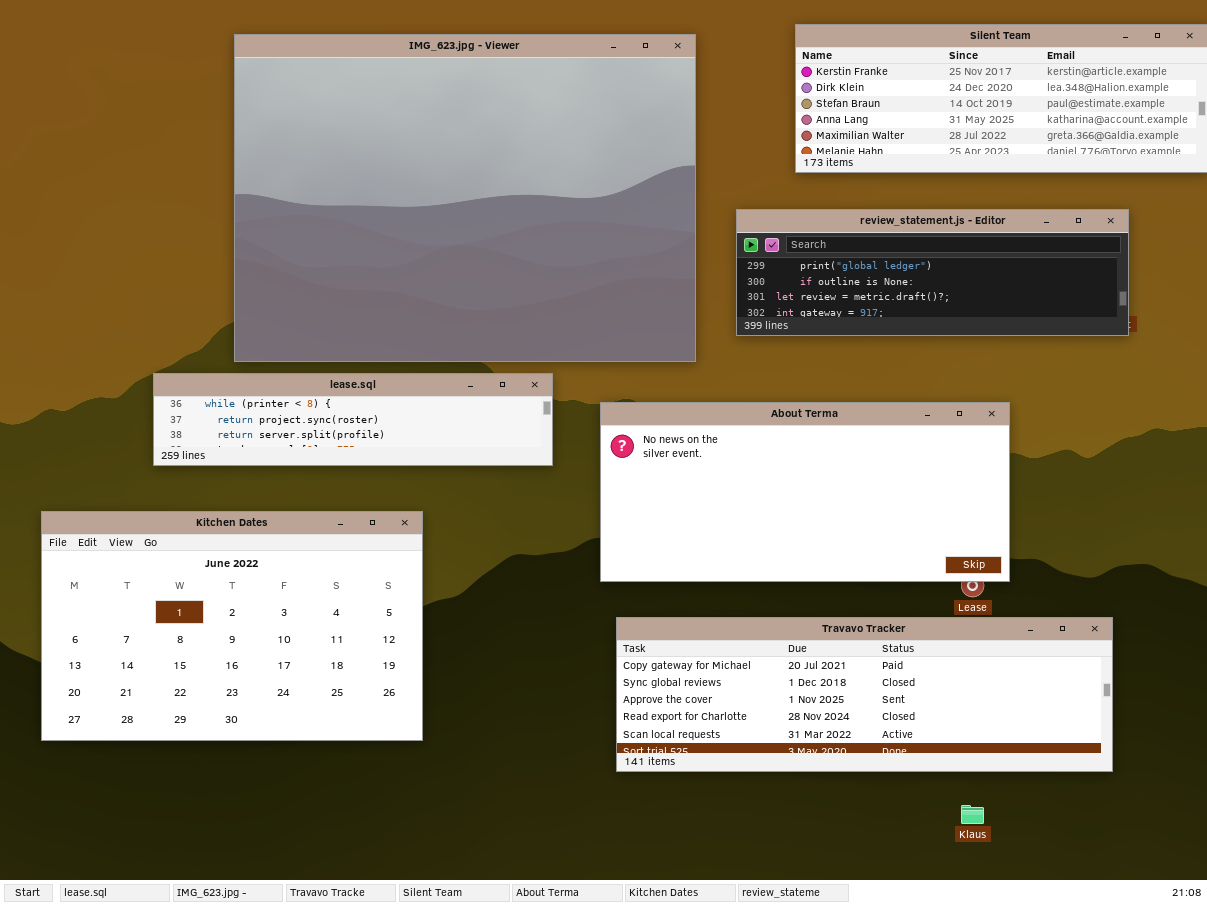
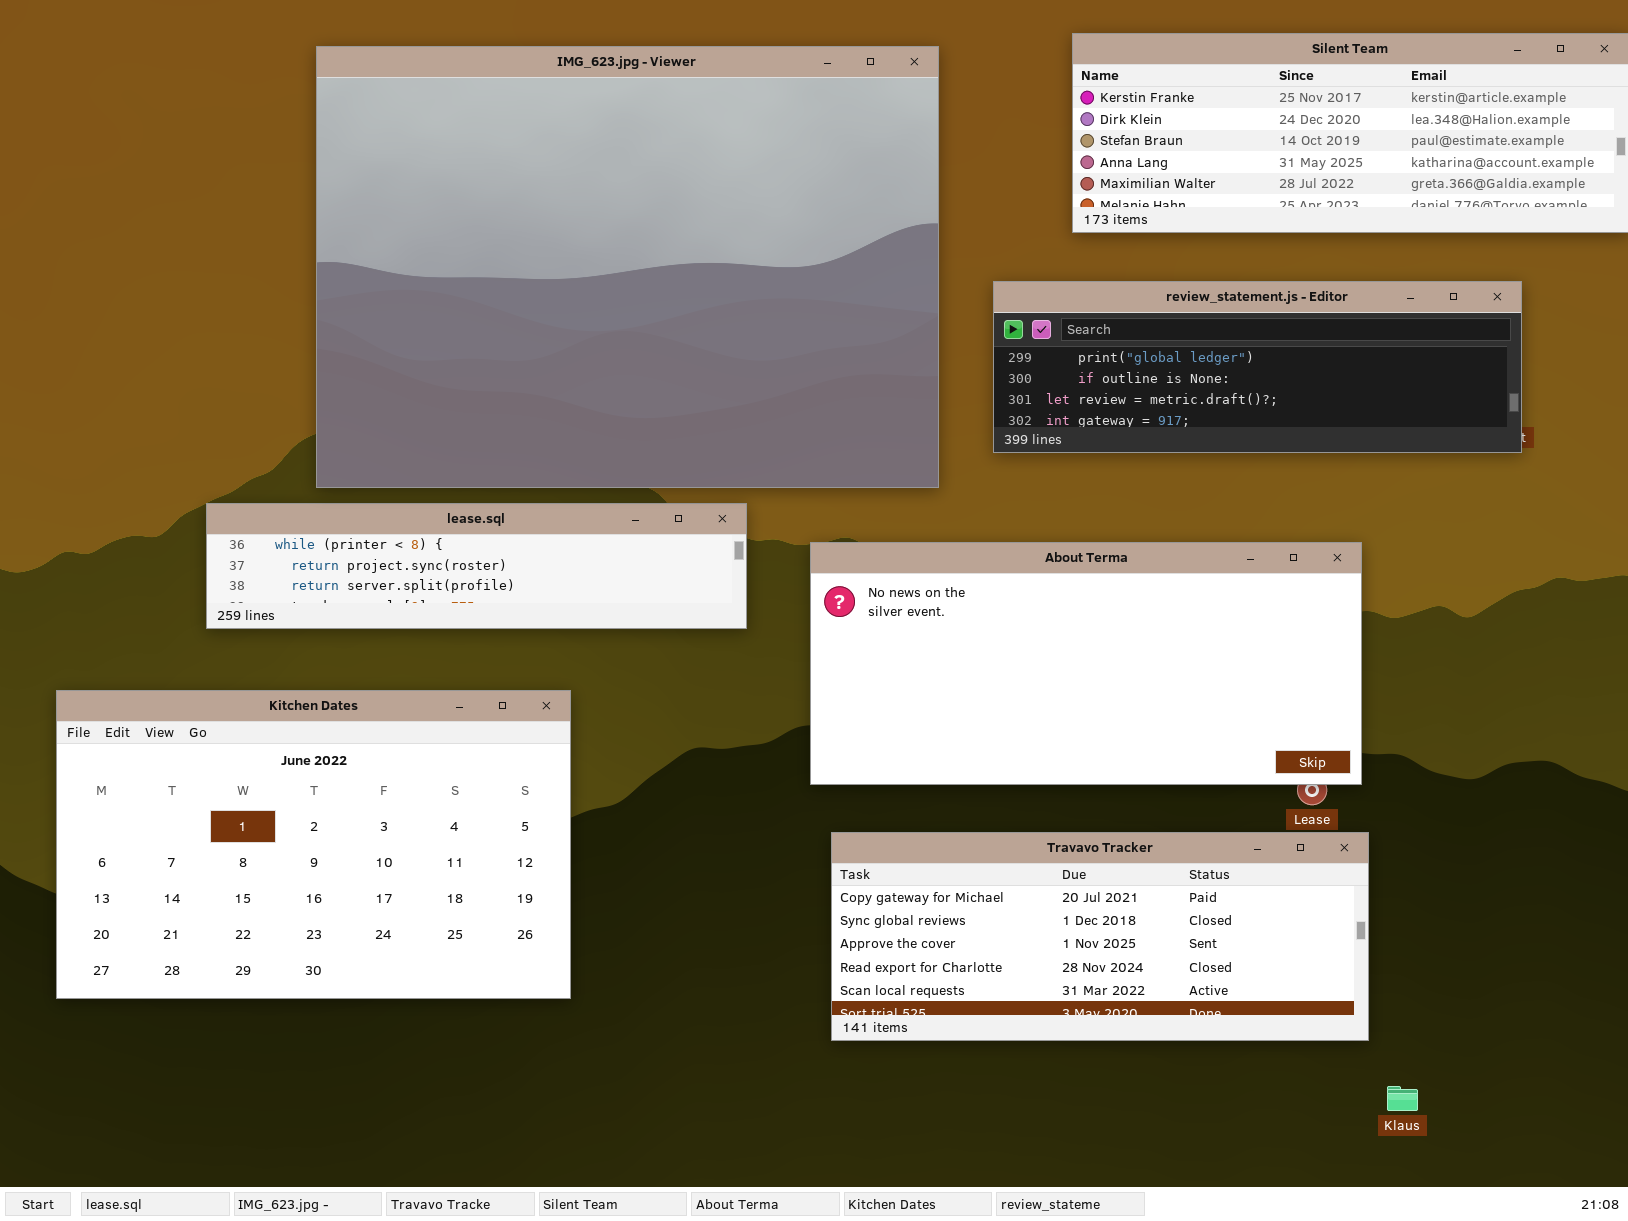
Travavo Tracker: [616,617,1113,772] -> [831,832,1369,1041], resized
Klaus: [961,805,984,824] -> [1387,1086,1418,1111], moved

